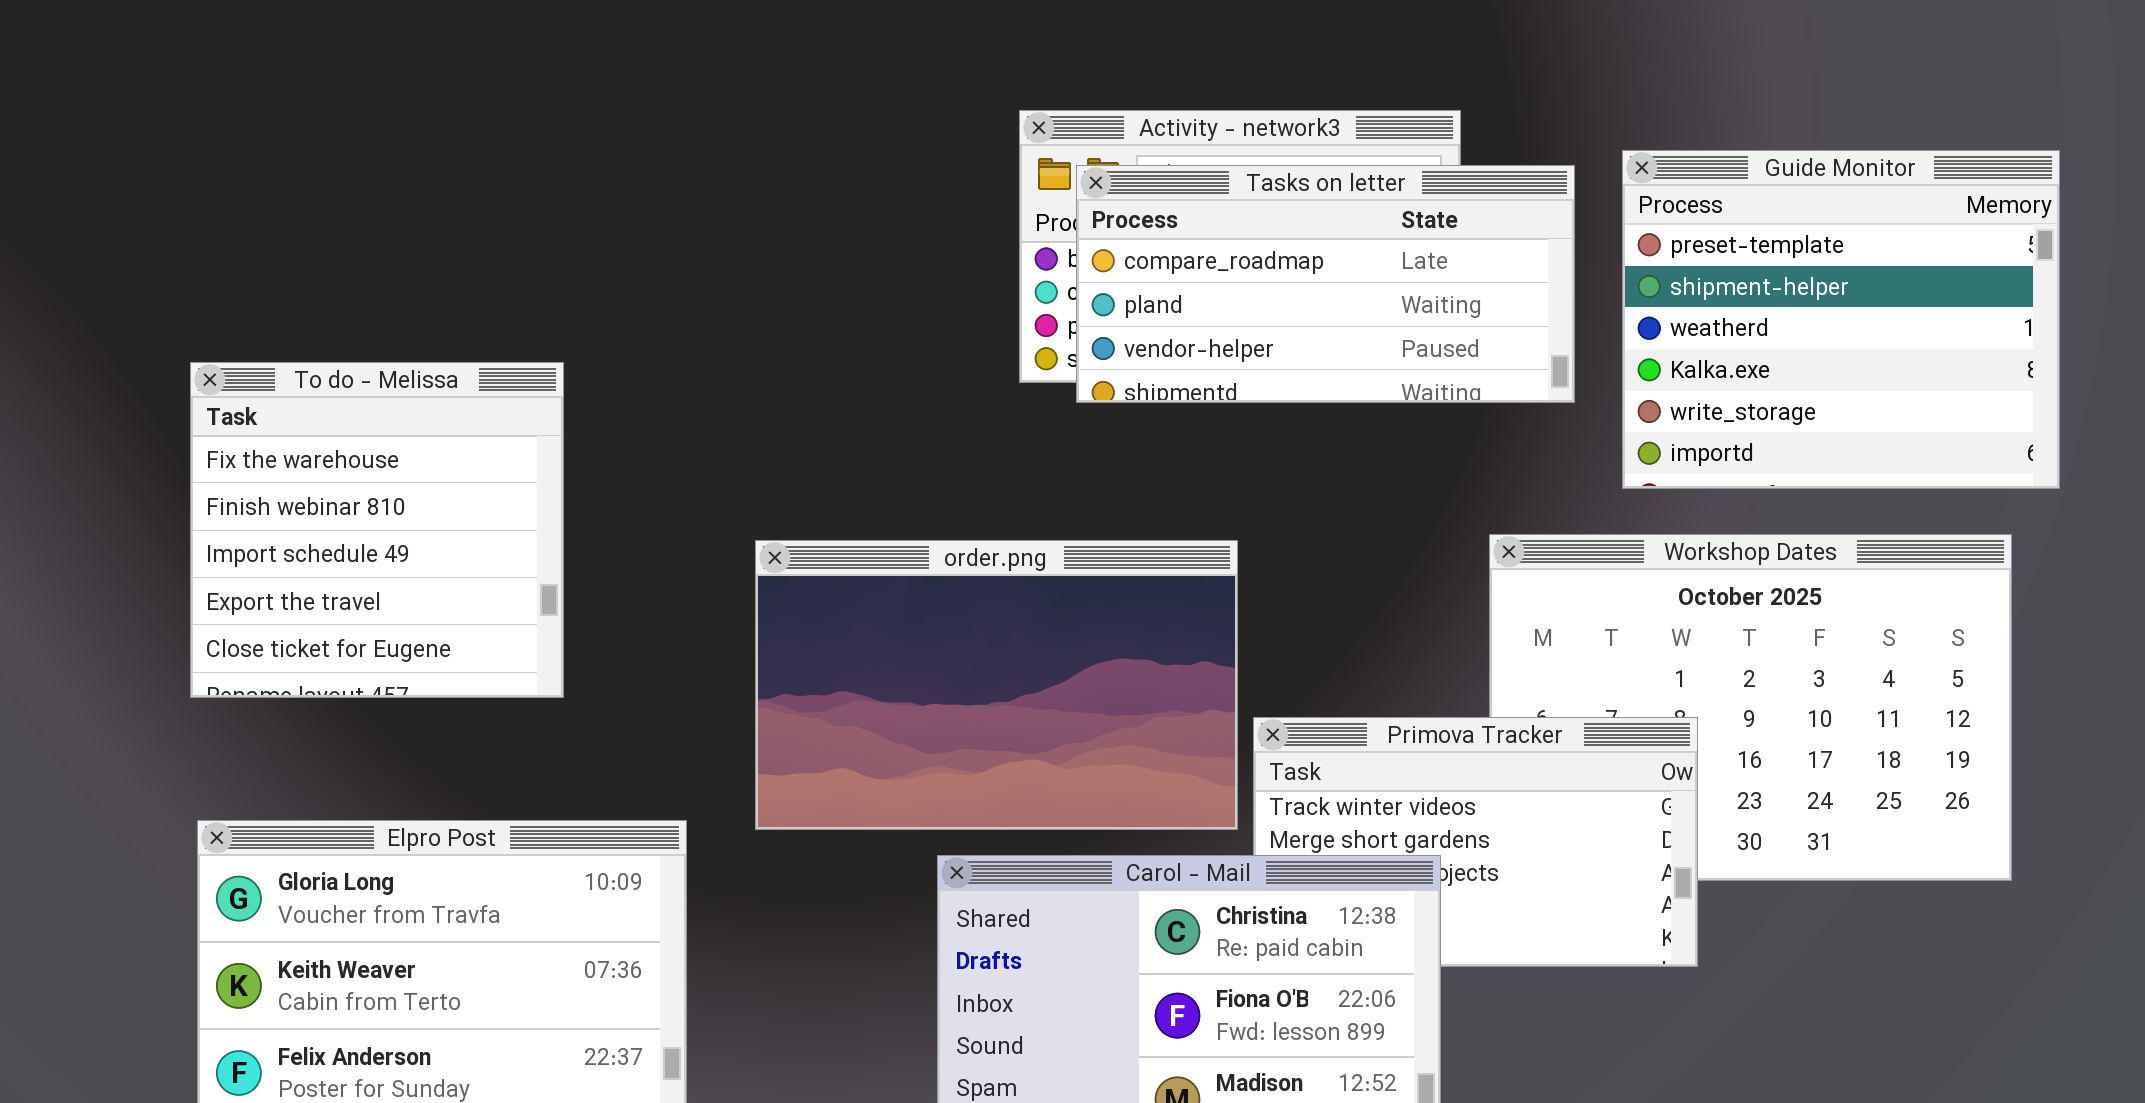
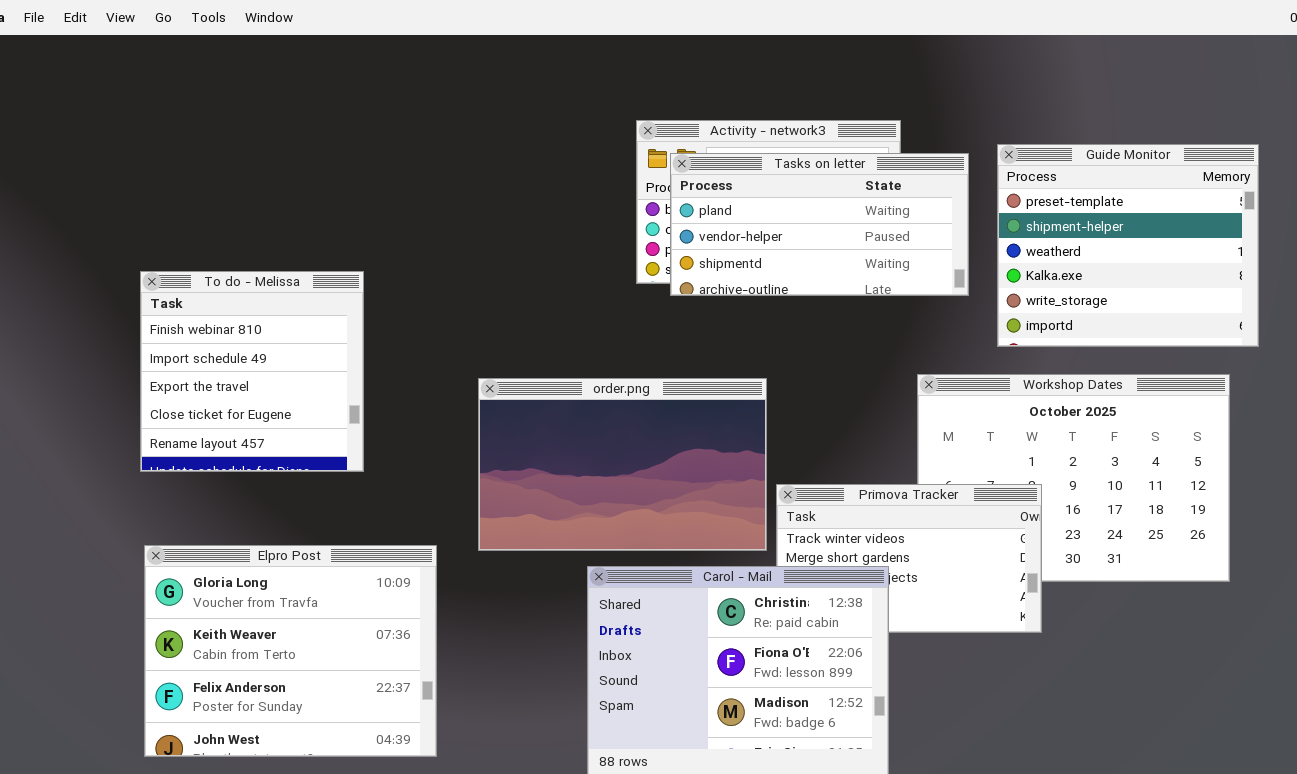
Tasks on letter: [1076,165,1575,403] -> [670,153,969,296], scrolled down 1 row
To do - Melissa: [190,362,564,698] -> [140,271,364,472], scrolled down 1 row

